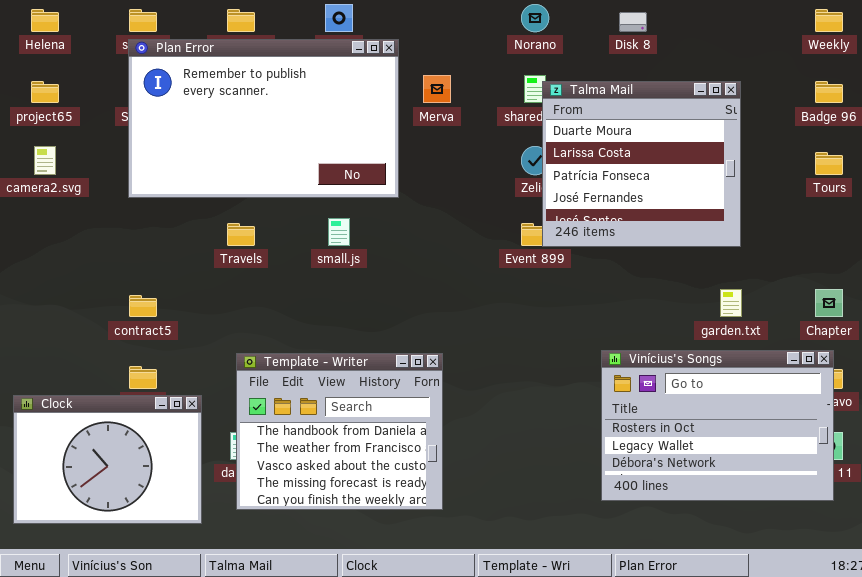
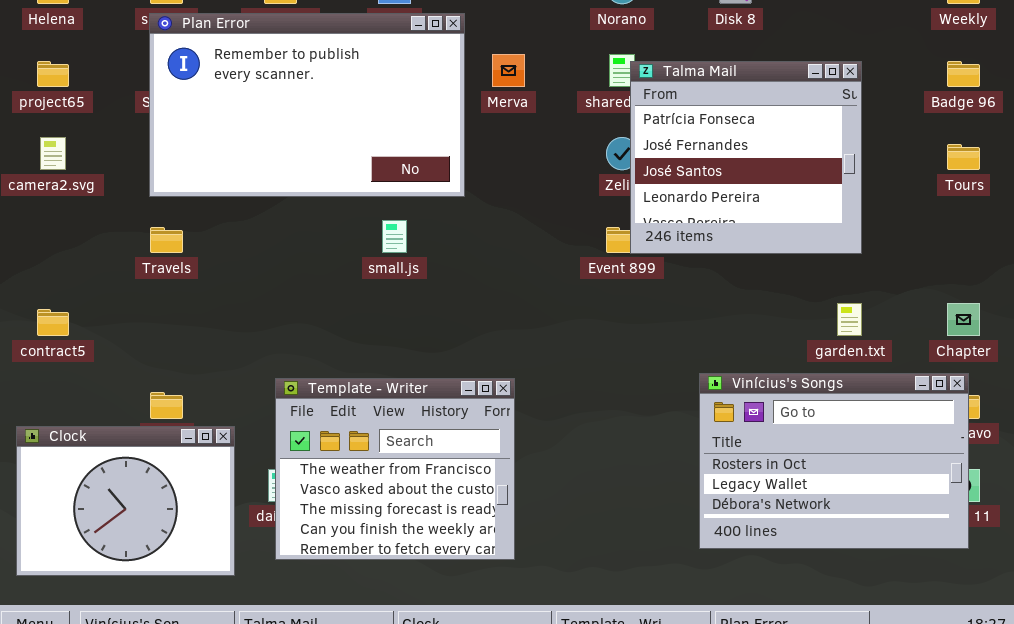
Talma Mail: [542,81,741,247] -> [630,61,862,254], scrolled down 2 rows
Travels: [227,223,255,246] -> [150,227,183,253], moved
contract5: [129,295,157,317] -> [37,309,69,336], moved
Template - Writer: [236,353,443,510] -> [275,378,515,560], scrolled down 1 row

